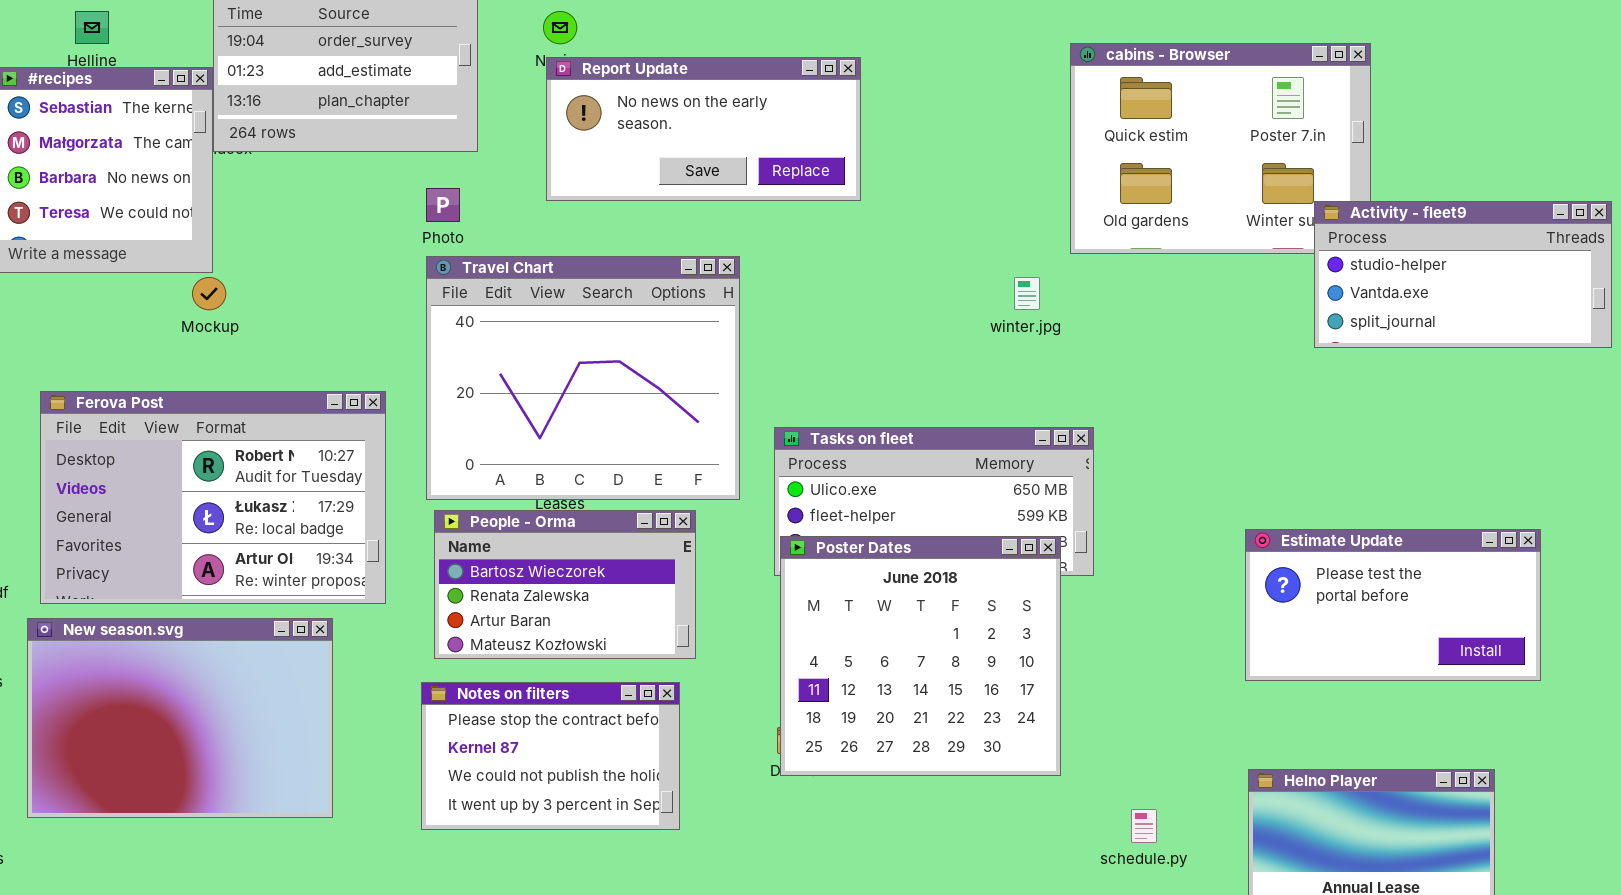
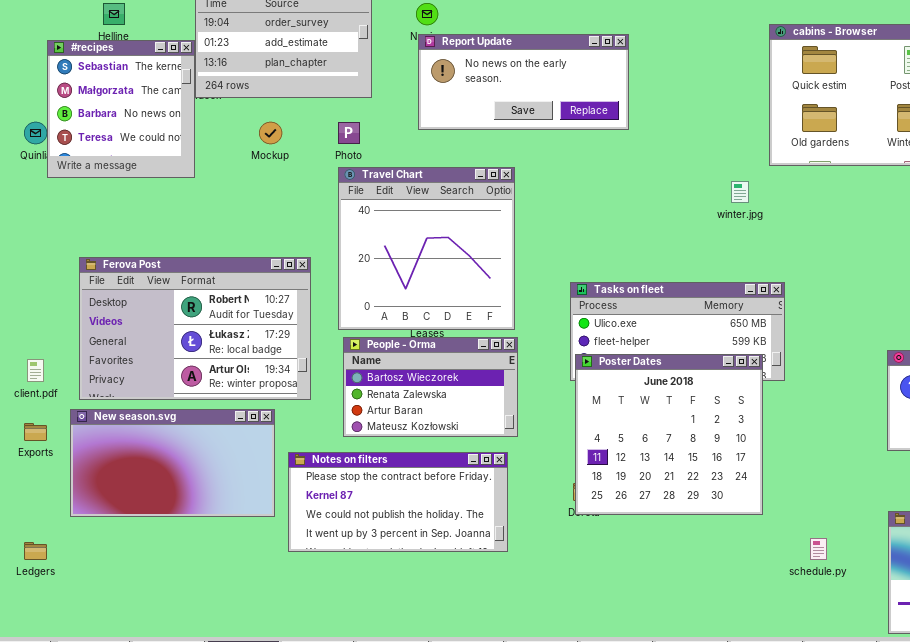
Travel Chart: [426,256,740,500] -> [338,167,515,330], resized
Mockup: [192,277,226,310] -> [259,122,282,144], moved
New season.svg: [27,618,333,818] -> [70,409,275,517], resized
Notes on filters: [421,682,680,830] -> [288,452,508,552], resized

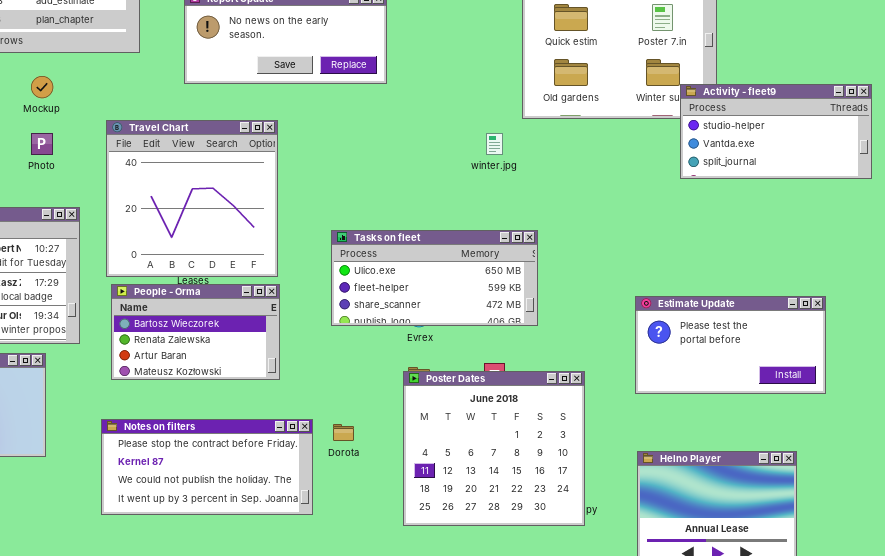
Photo: [338,122,360,144] -> [31,133,53,155], moved
Poster Dates: [575,354,763,515] -> [403,371,585,526], moved
Notes on filters: [288,452,508,552] -> [101,419,313,515], moved

